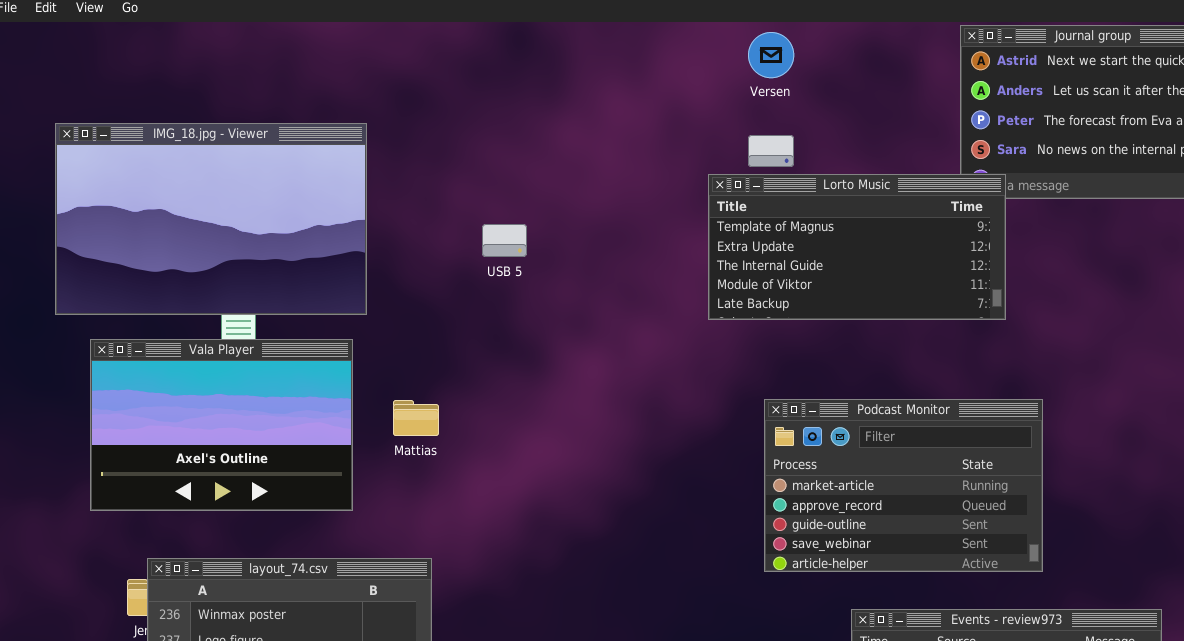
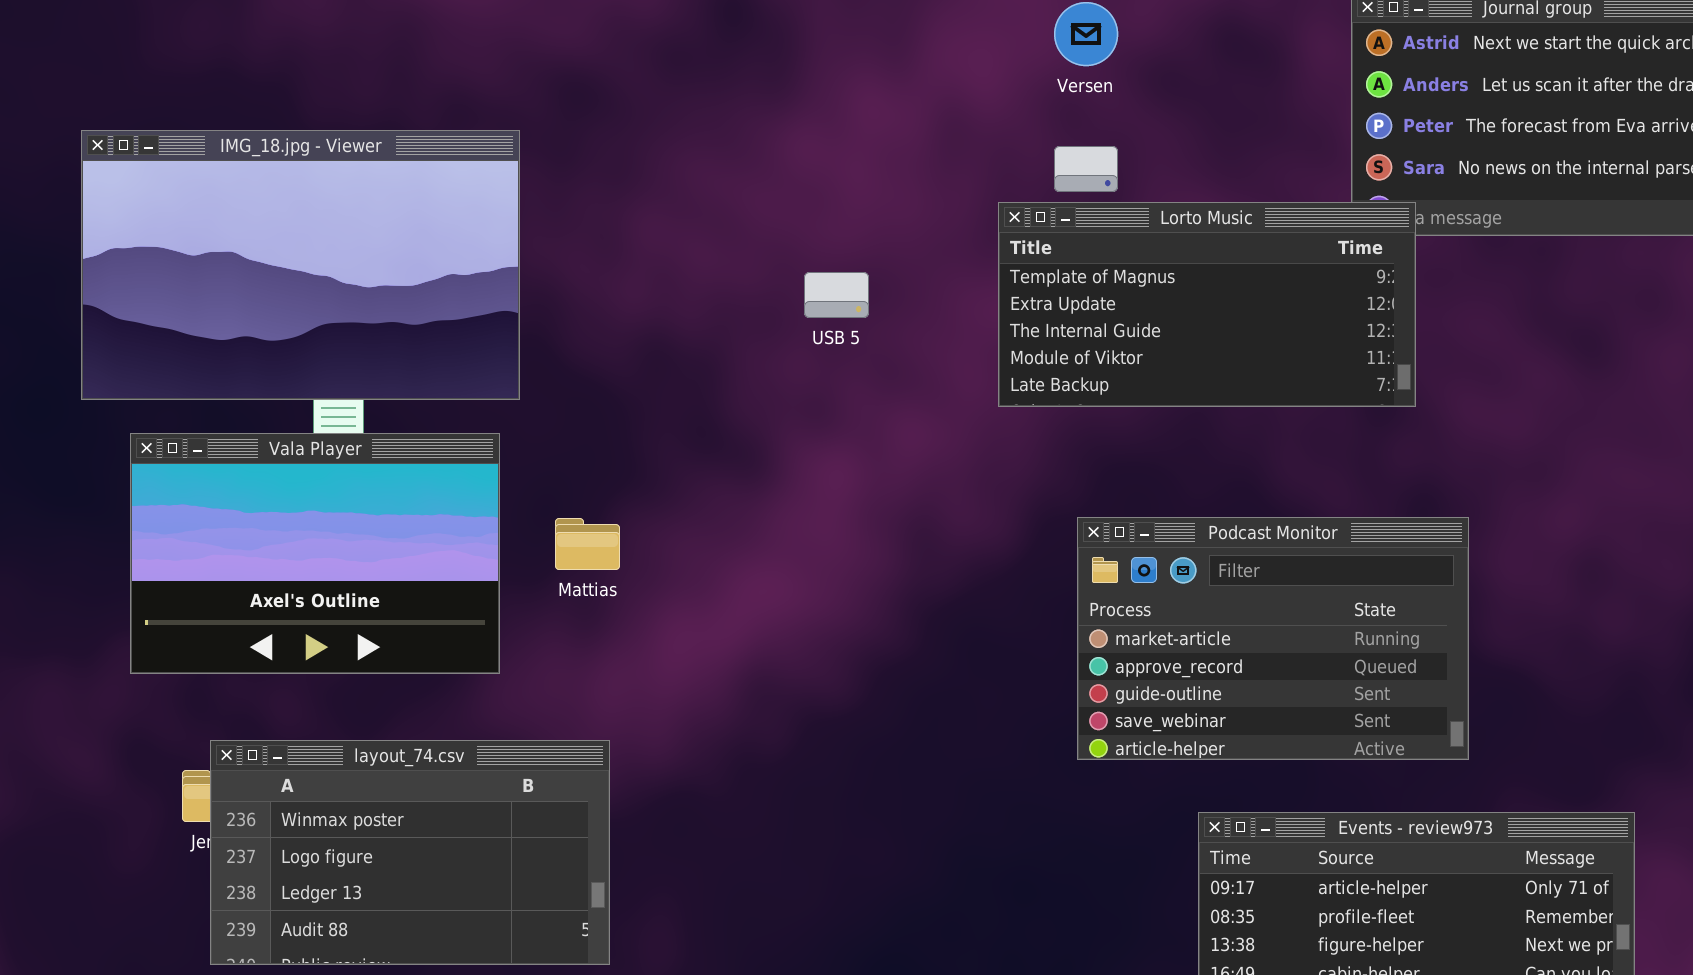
USB 5: [482,224,527,257] -> [804,272,869,318], moved

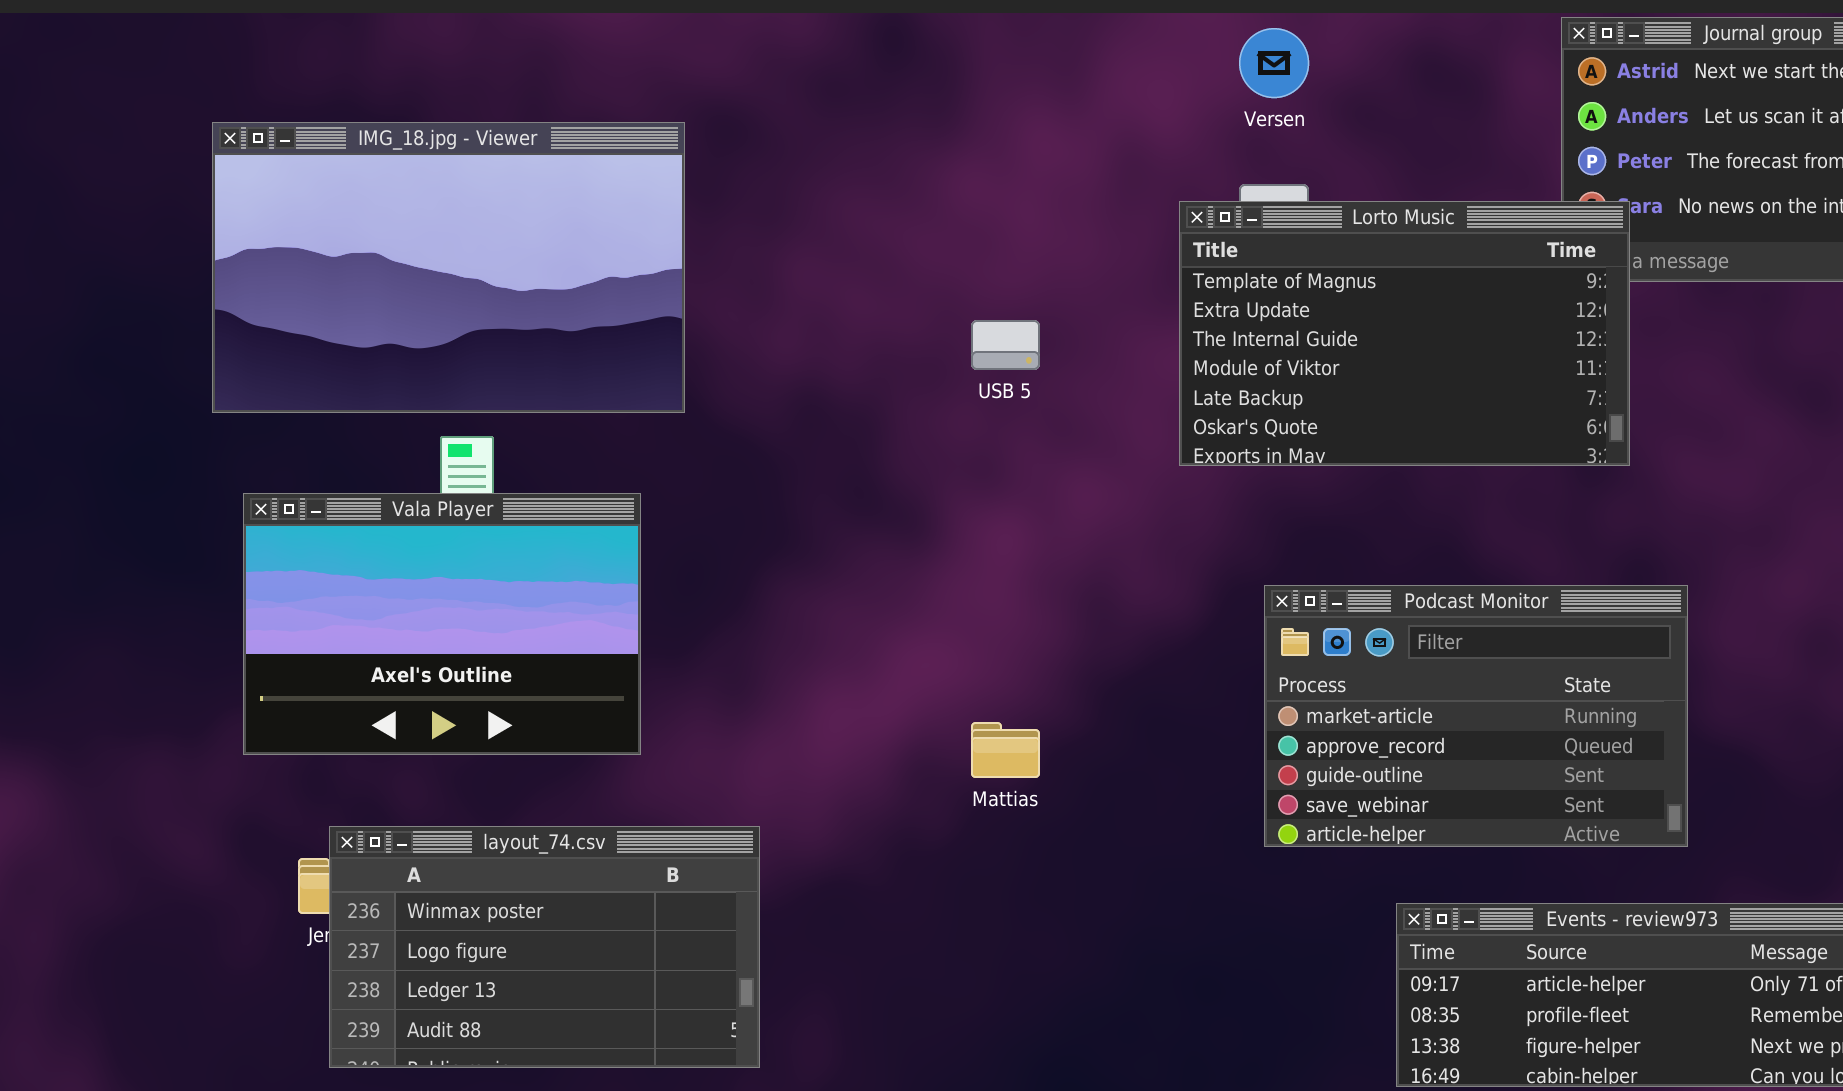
IMG_18.jpg - Viewer: [81,130,520,400] -> [212,122,685,413], moved
Lorto Music: [998,202,1416,407] -> [1179,201,1630,466], resized
Mattias: [555,518,620,570] -> [971,722,1040,778], moved

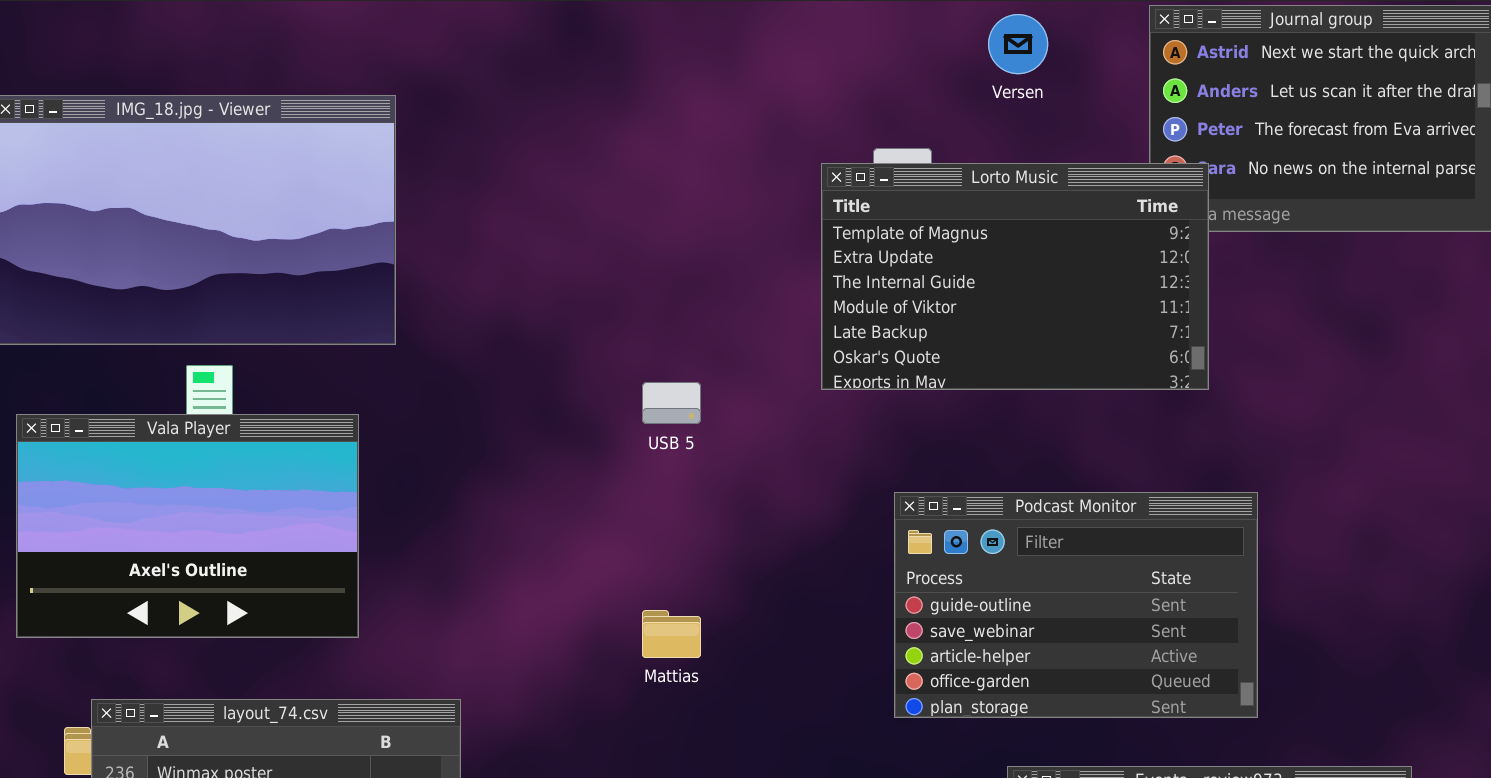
Versen: [1239,28,1309,98] -> [988,14,1048,74], moved
USB 5: [971,320,1040,370] -> [642,382,701,424], moved
Podcast Monitor: [1264,585,1688,847] -> [894,492,1258,718], scrolled down 2 rows

